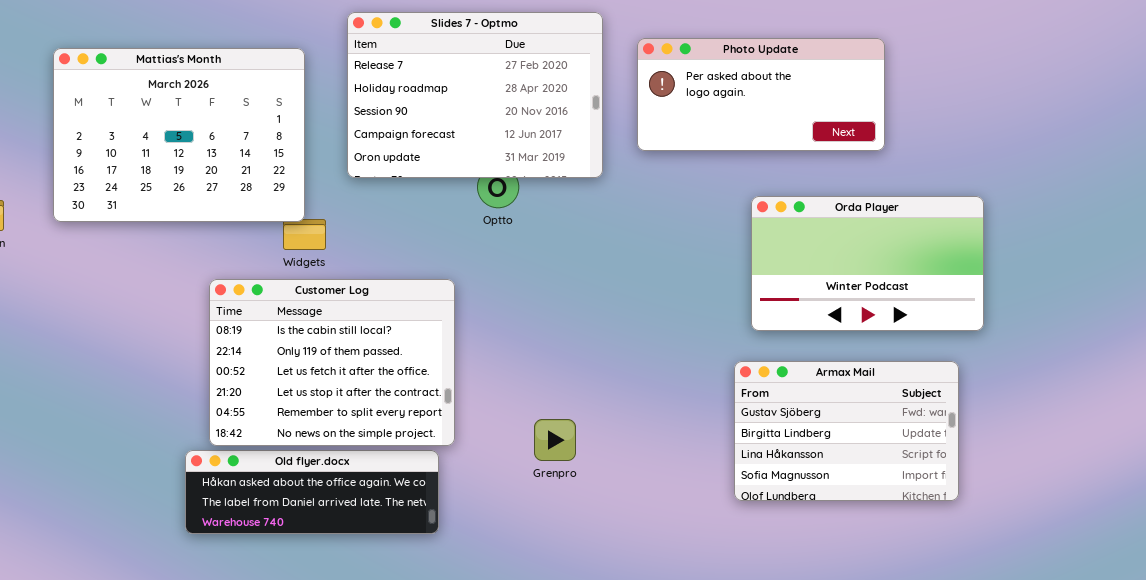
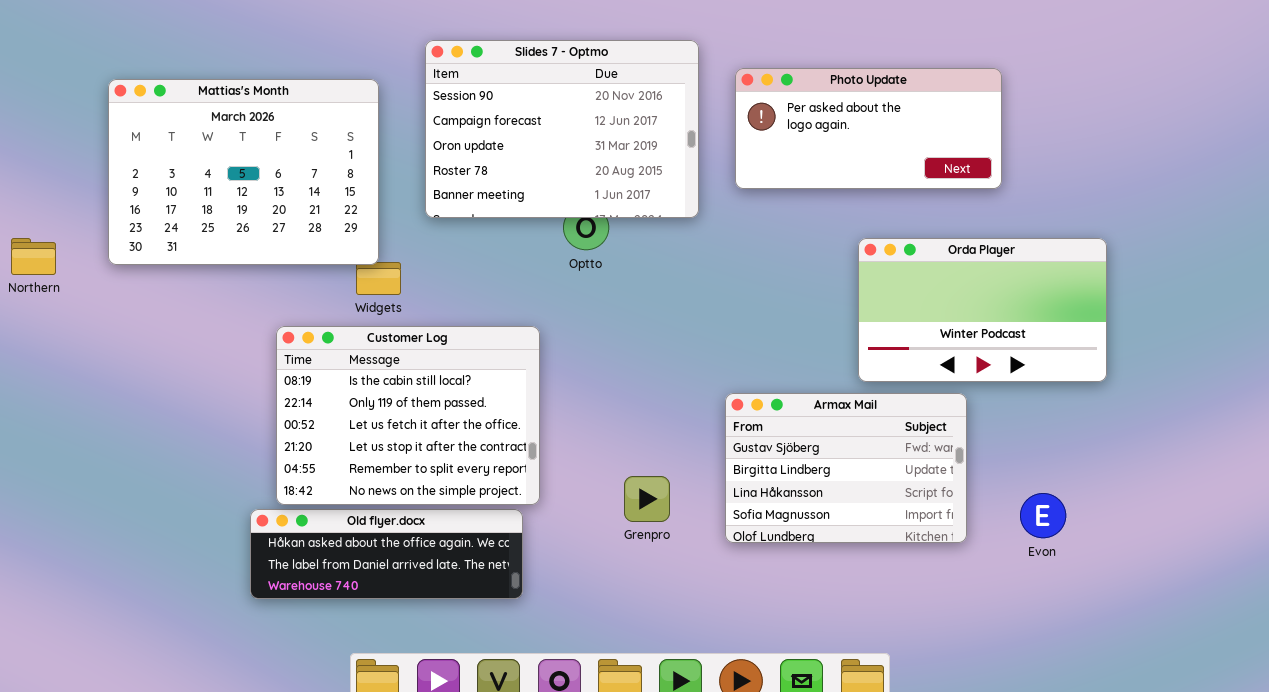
Slides 7 - Optmo: [347,12,603,178] -> [425,40,699,218], scrolled down 2 rows
Armax Mail: [734,361,959,501] -> [725,393,967,543], moved

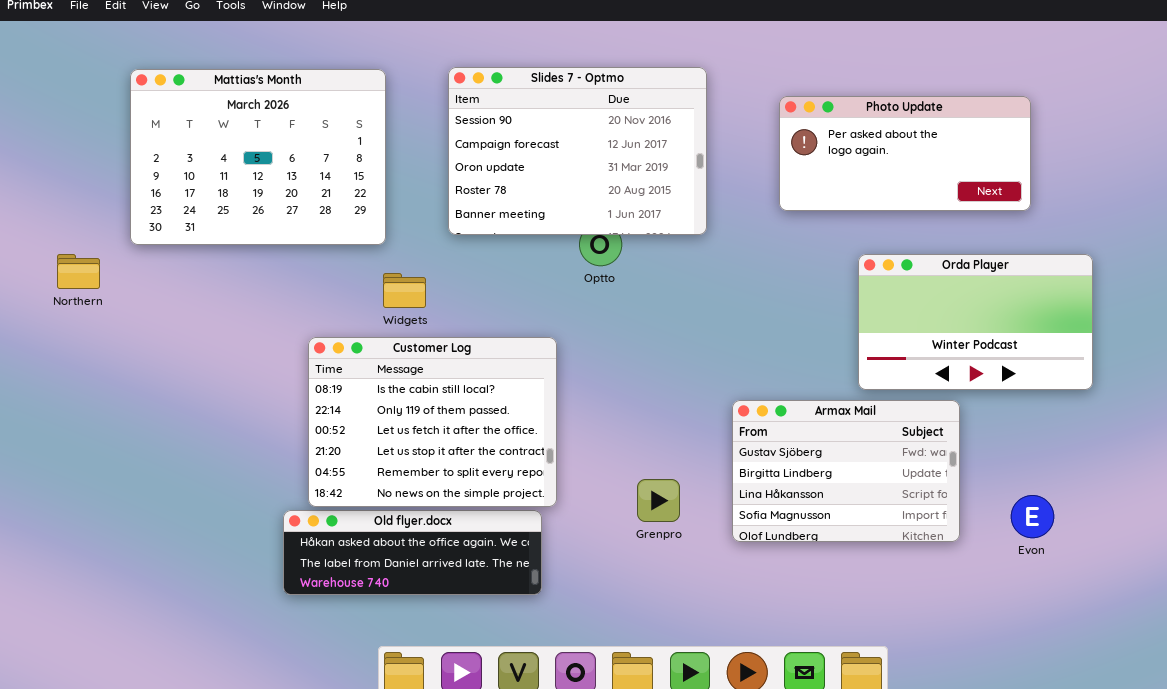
Photo Update: [735,68,1002,189] -> [779,96,1031,211], moved
Mattias's Month: [108,79,379,265] -> [130,69,386,245], moved

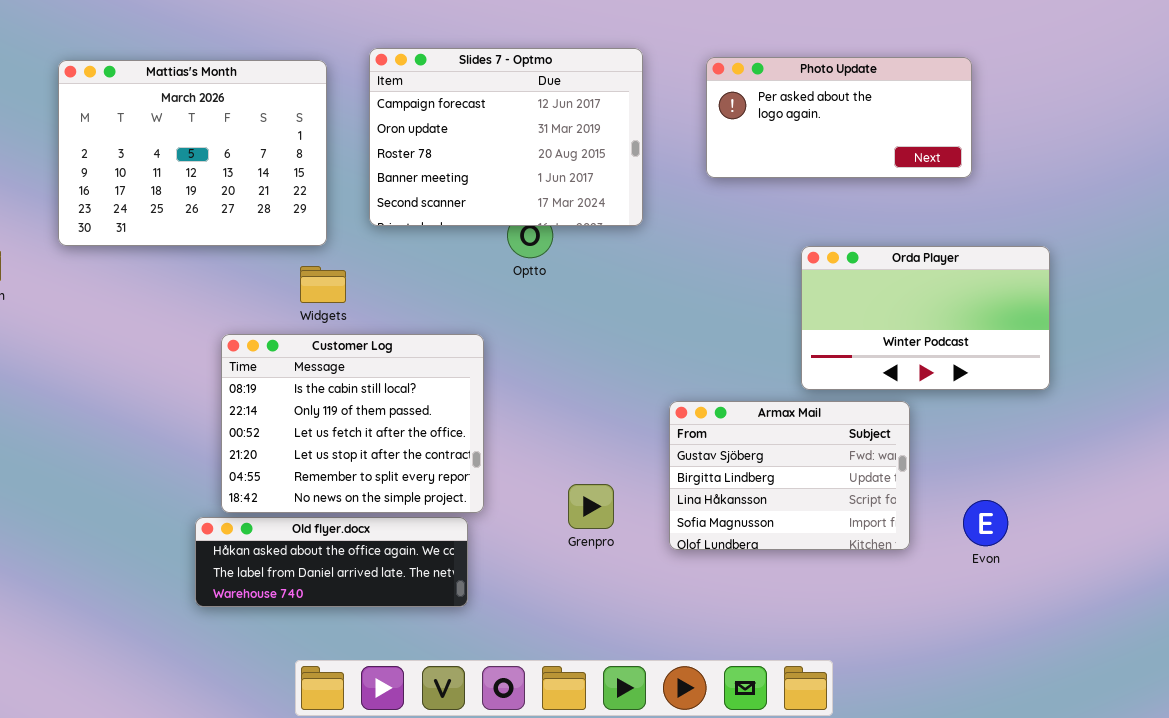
Slides 7 - Optmo: [448,67,707,235] -> [369,48,643,226], scrolled down 1 row
Mattias's Month: [130,69,386,245] -> [58,60,327,246], moved
Photo Update: [779,96,1031,211] -> [706,57,972,178], moved

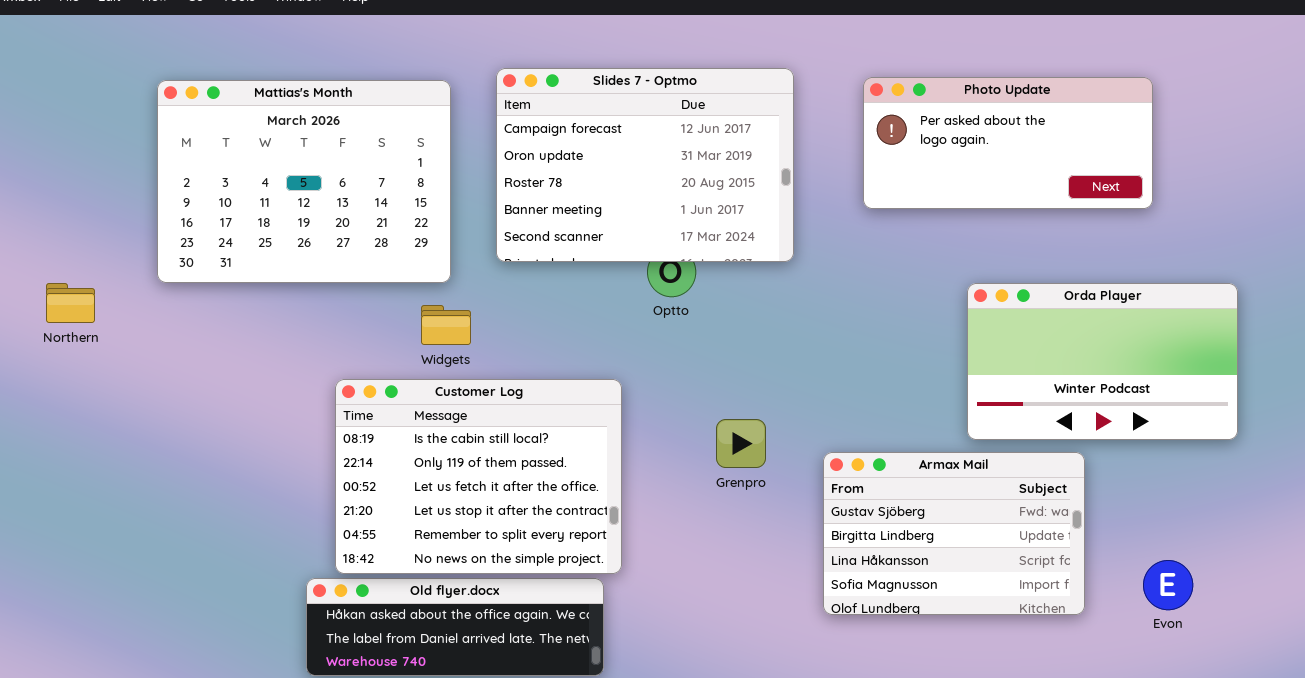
Grenpro: [568,484,614,529] -> [716,419,766,468], moved

